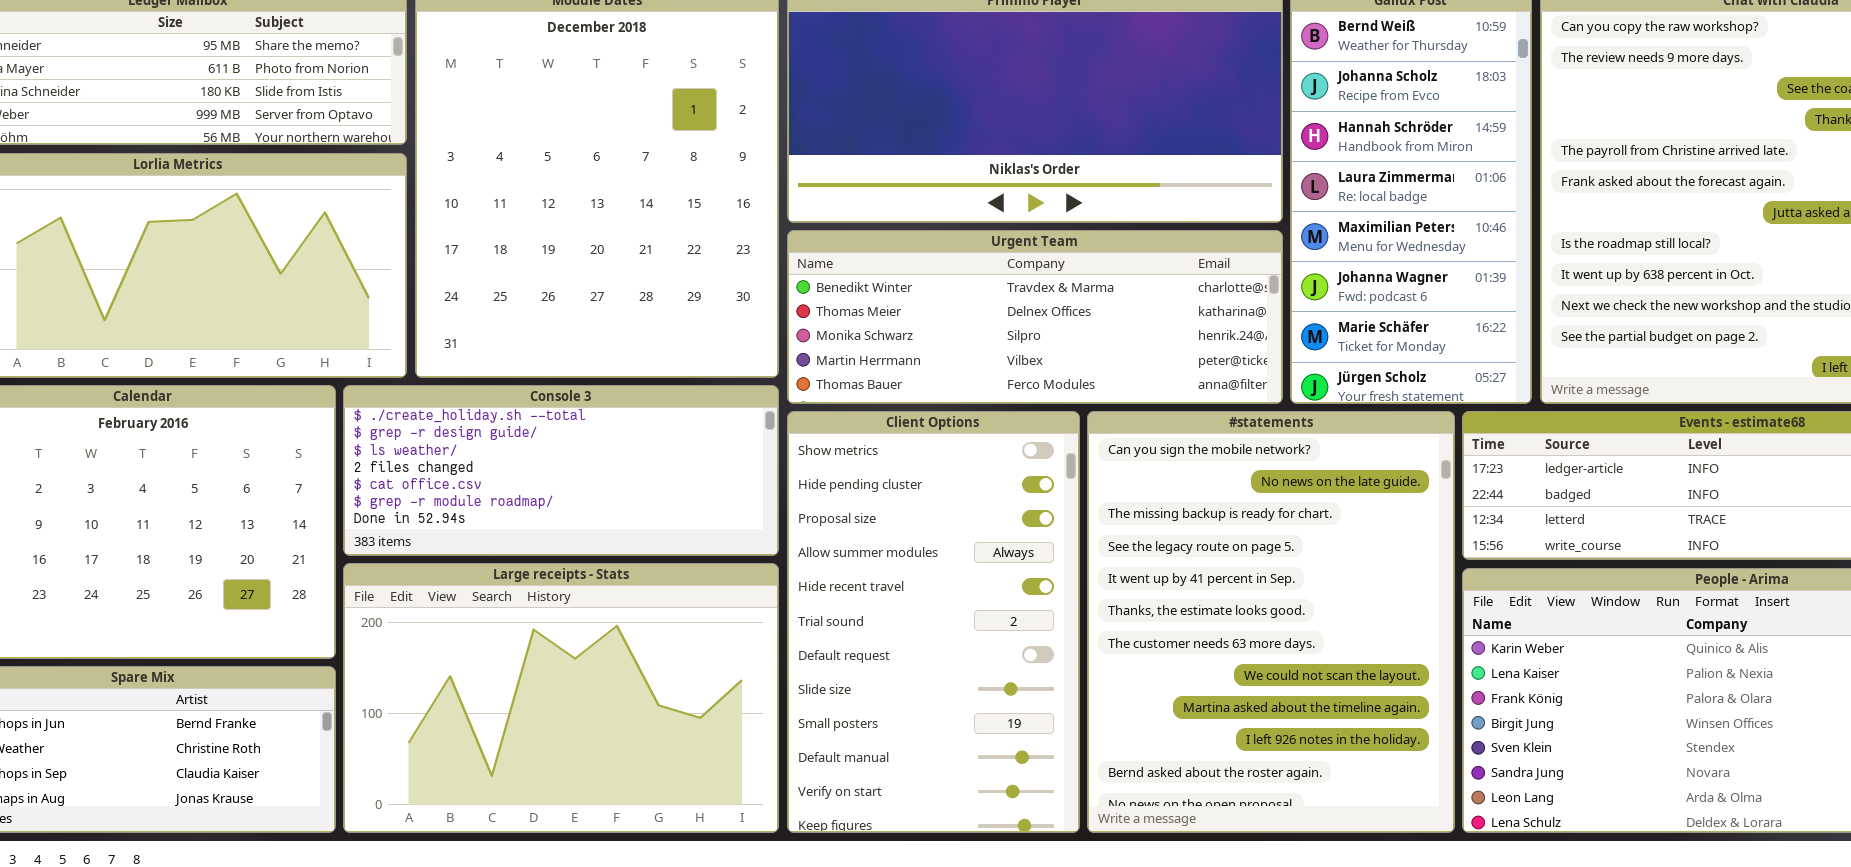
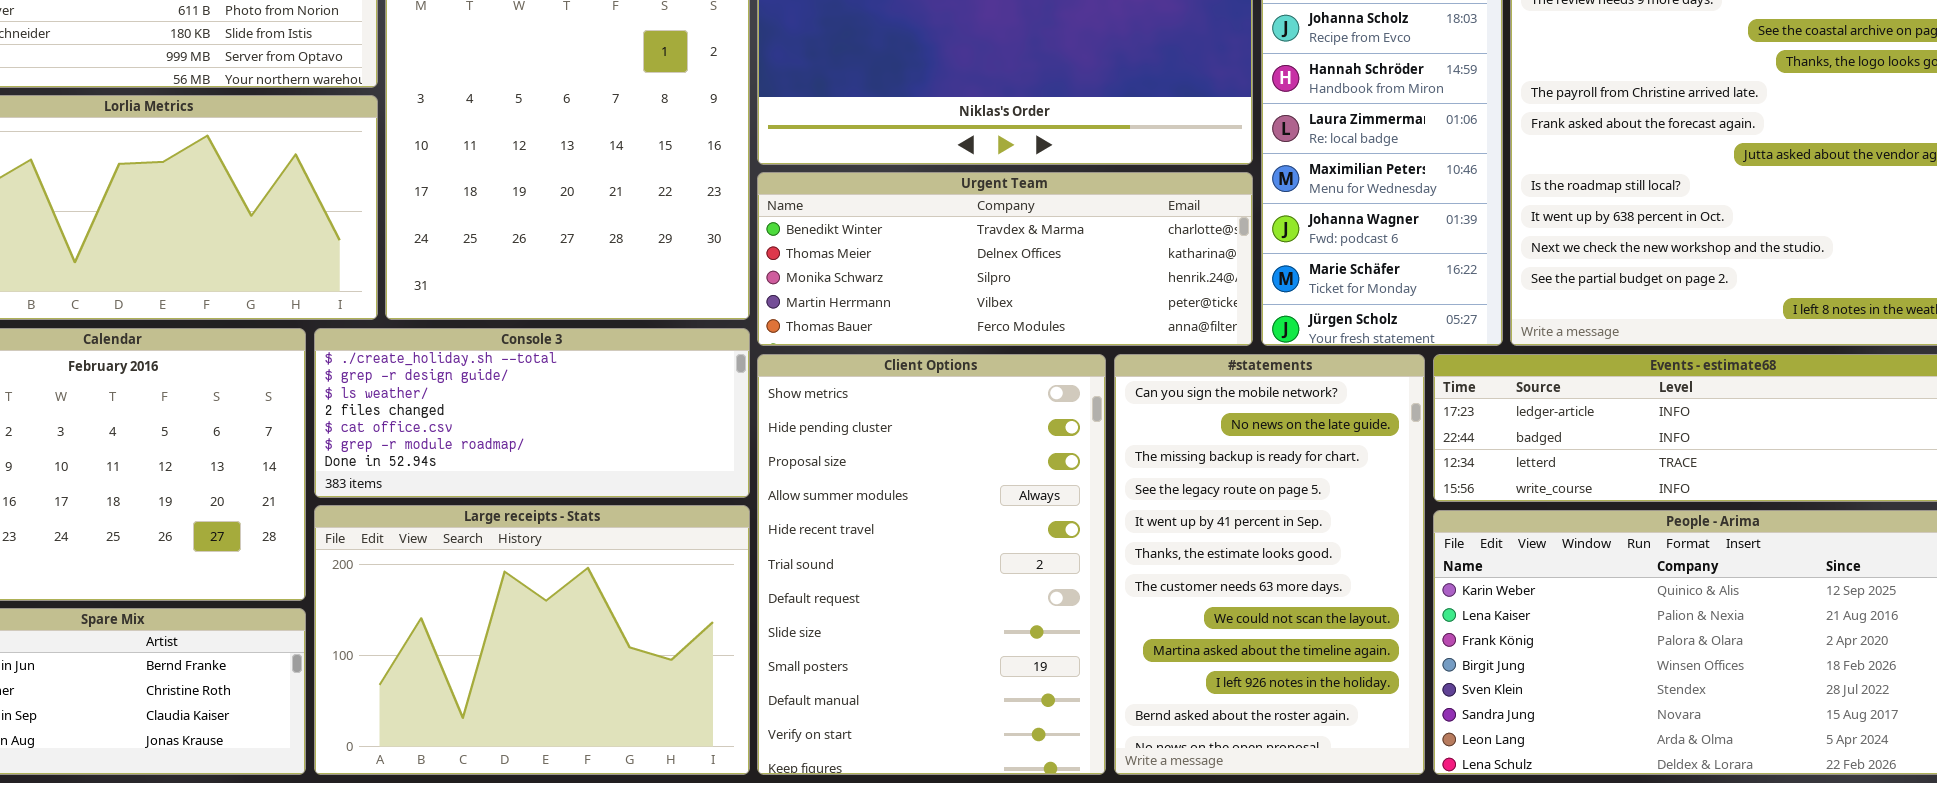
Client Options: [787,411,1080,833] -> [757,354,1106,775], resized
#statements: [1087,411,1455,833] -> [1114,354,1425,775], resized

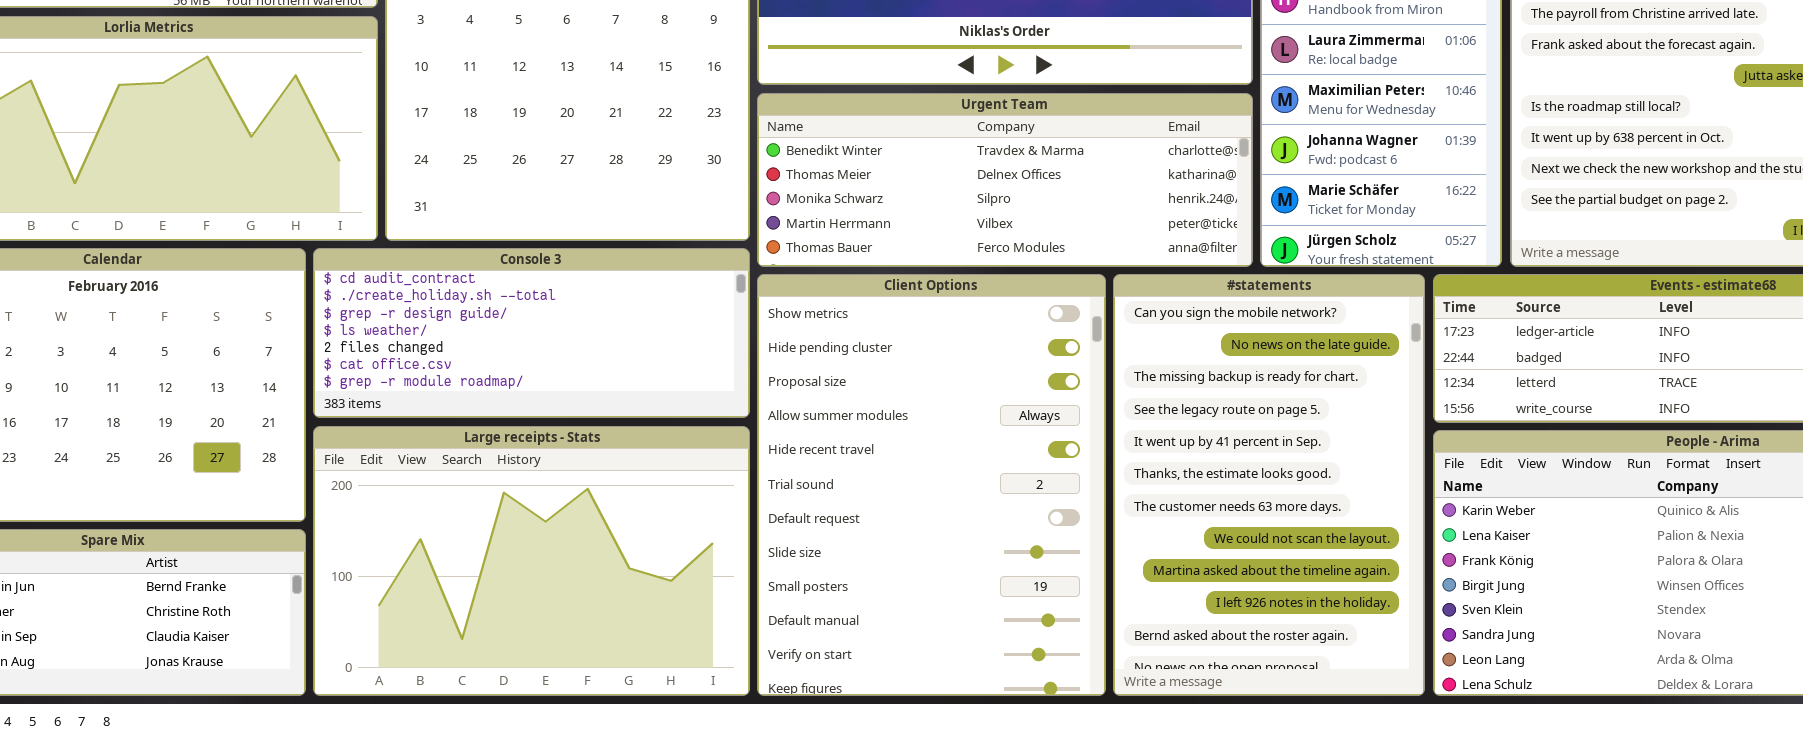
Console 3: [314,328,750,498] -> [313,248,750,418], scrolled up 1 row

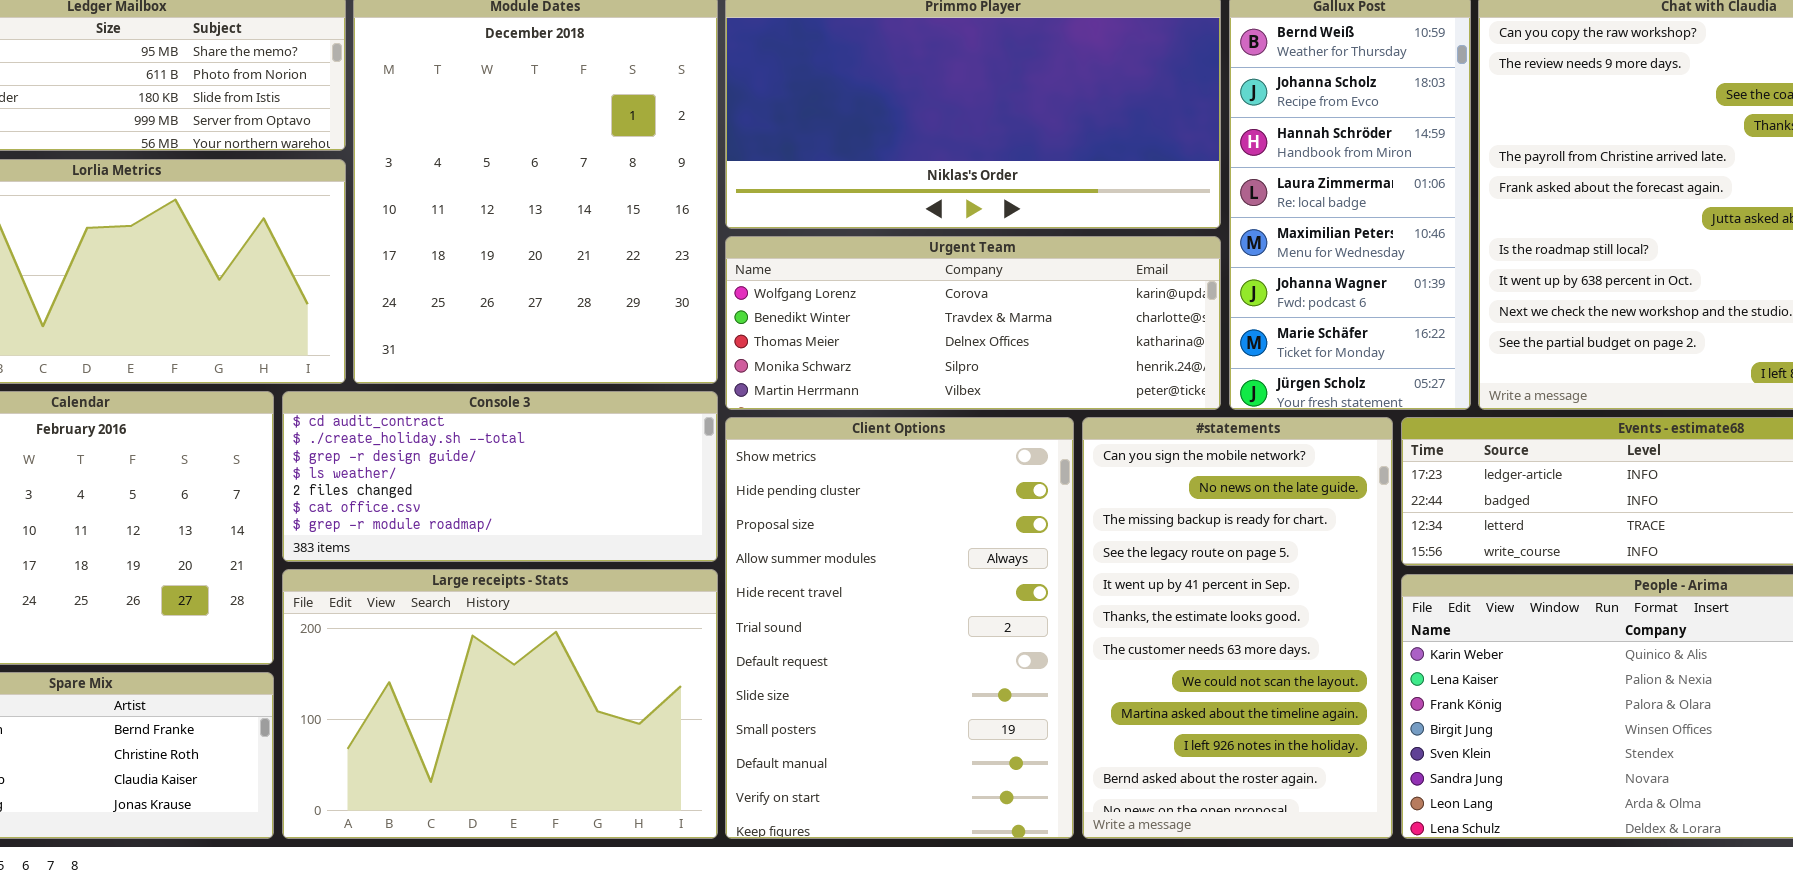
Urgent Team: [757,93,1253,267] -> [725,236,1221,410], scrolled up 1 row

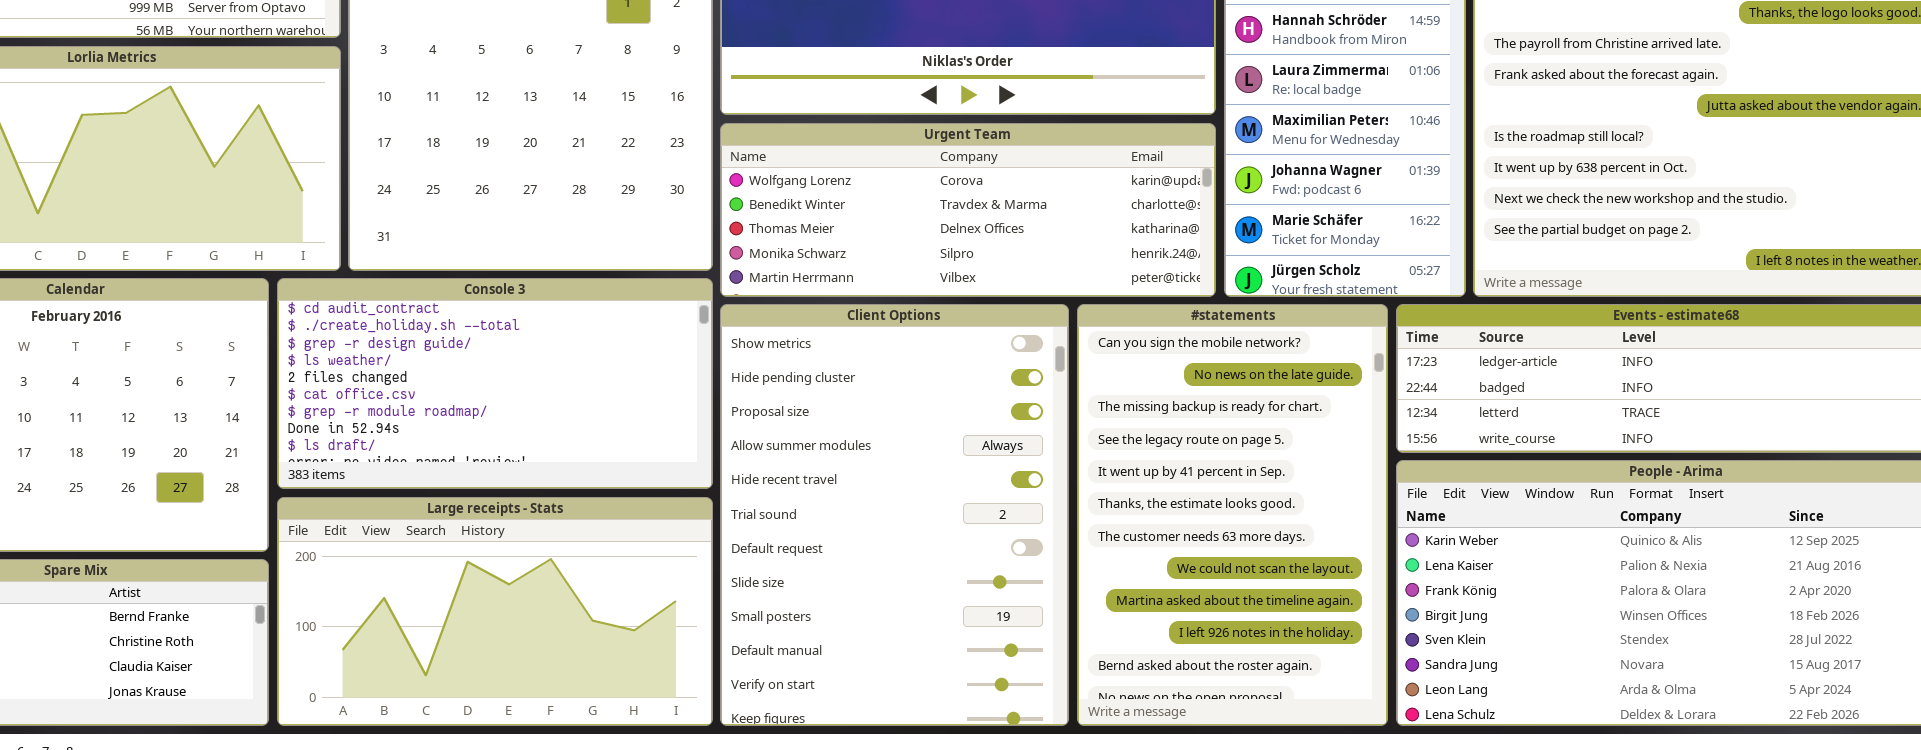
Console 3: [282,391,718,562] -> [277,278,713,489], resized
Large receipts - Stats: [282,569,718,839] -> [277,497,713,726], resized

